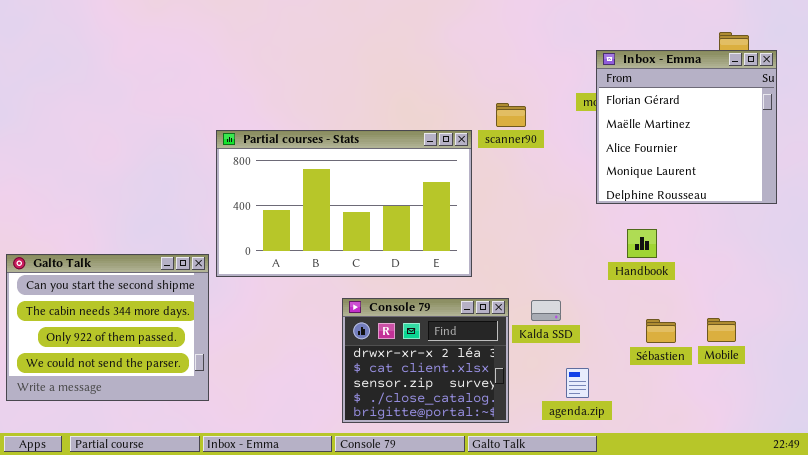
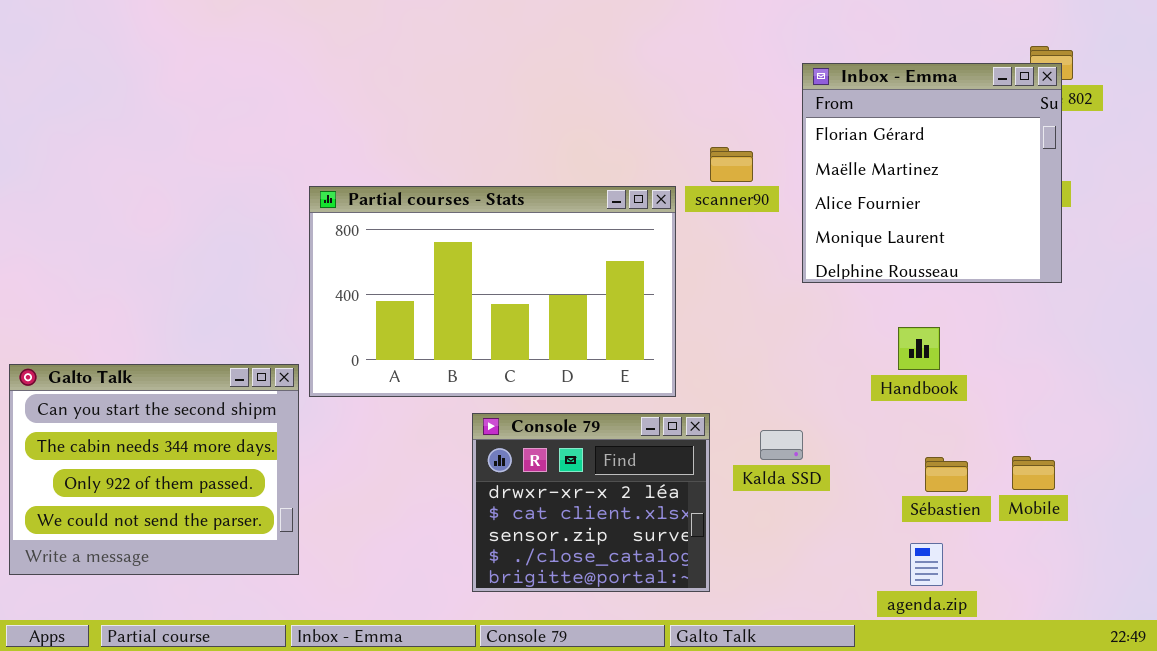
Inbox - Emma: [596,50,777,204] -> [802,63,1062,283], moved
Console 79: [342,298,509,423] -> [472,413,710,592], moved
agenda.zip: [566,368,589,398] -> [910,543,943,586], moved

